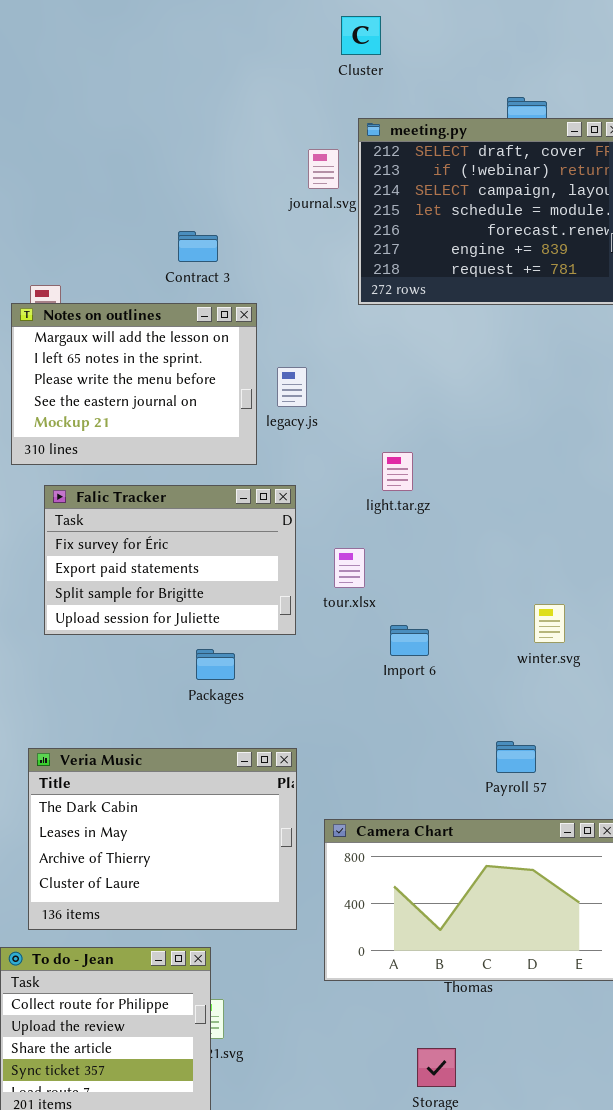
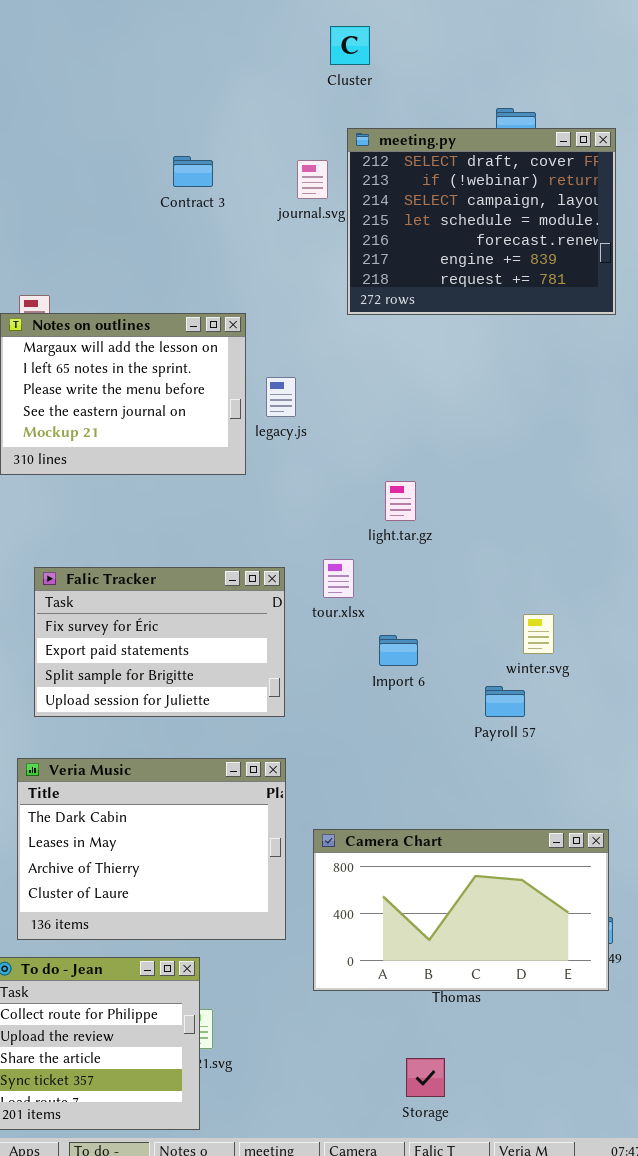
Contract 3: [178,231,218,262] -> [173,156,213,187], moved
light.tar.gz: [382,452,413,491] -> [385,481,416,521], moved
Falic Tracker: [44,485,296,635] -> [34,567,285,717], moved
Payroll 57: [496,741,536,773] -> [485,686,525,717], moved

